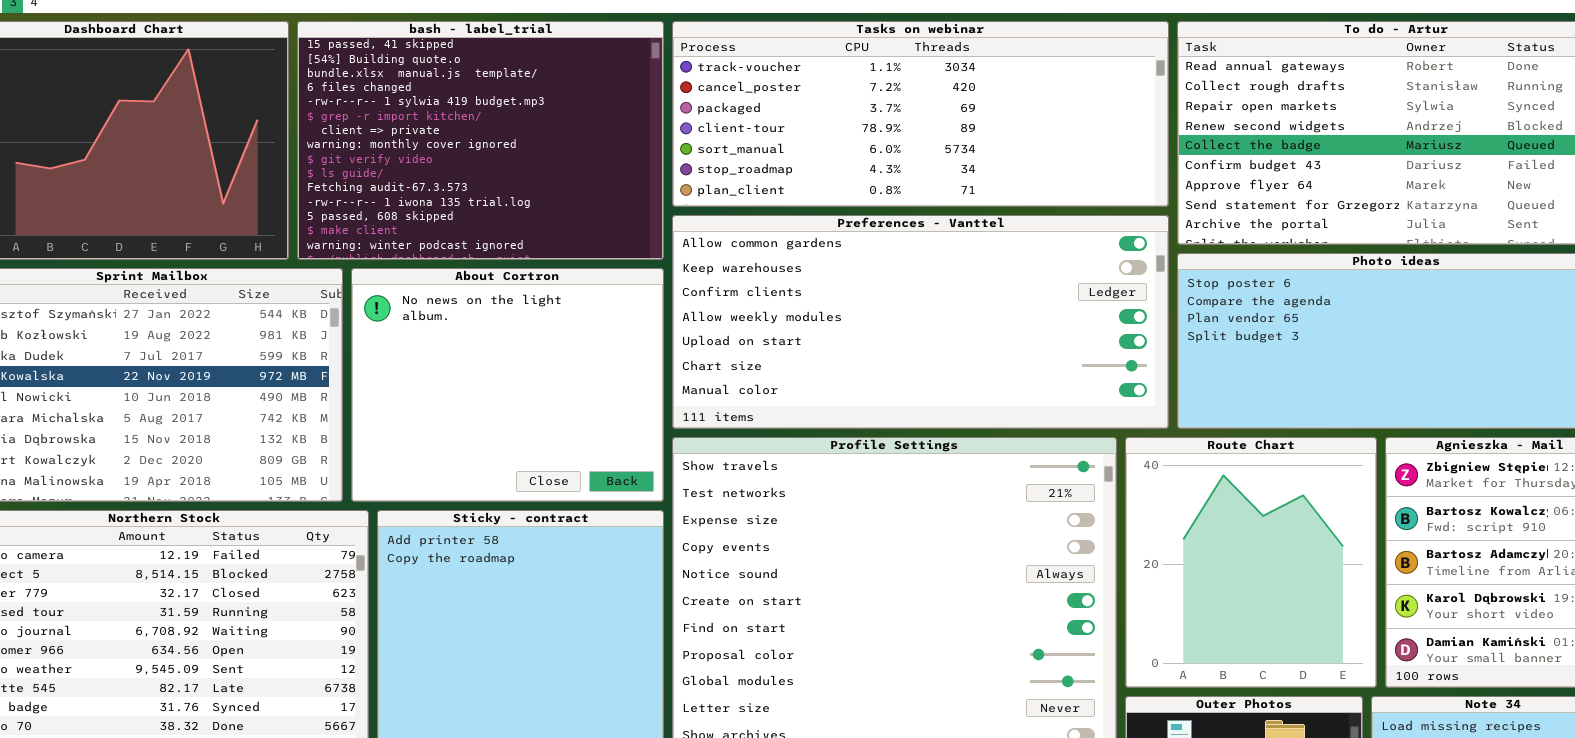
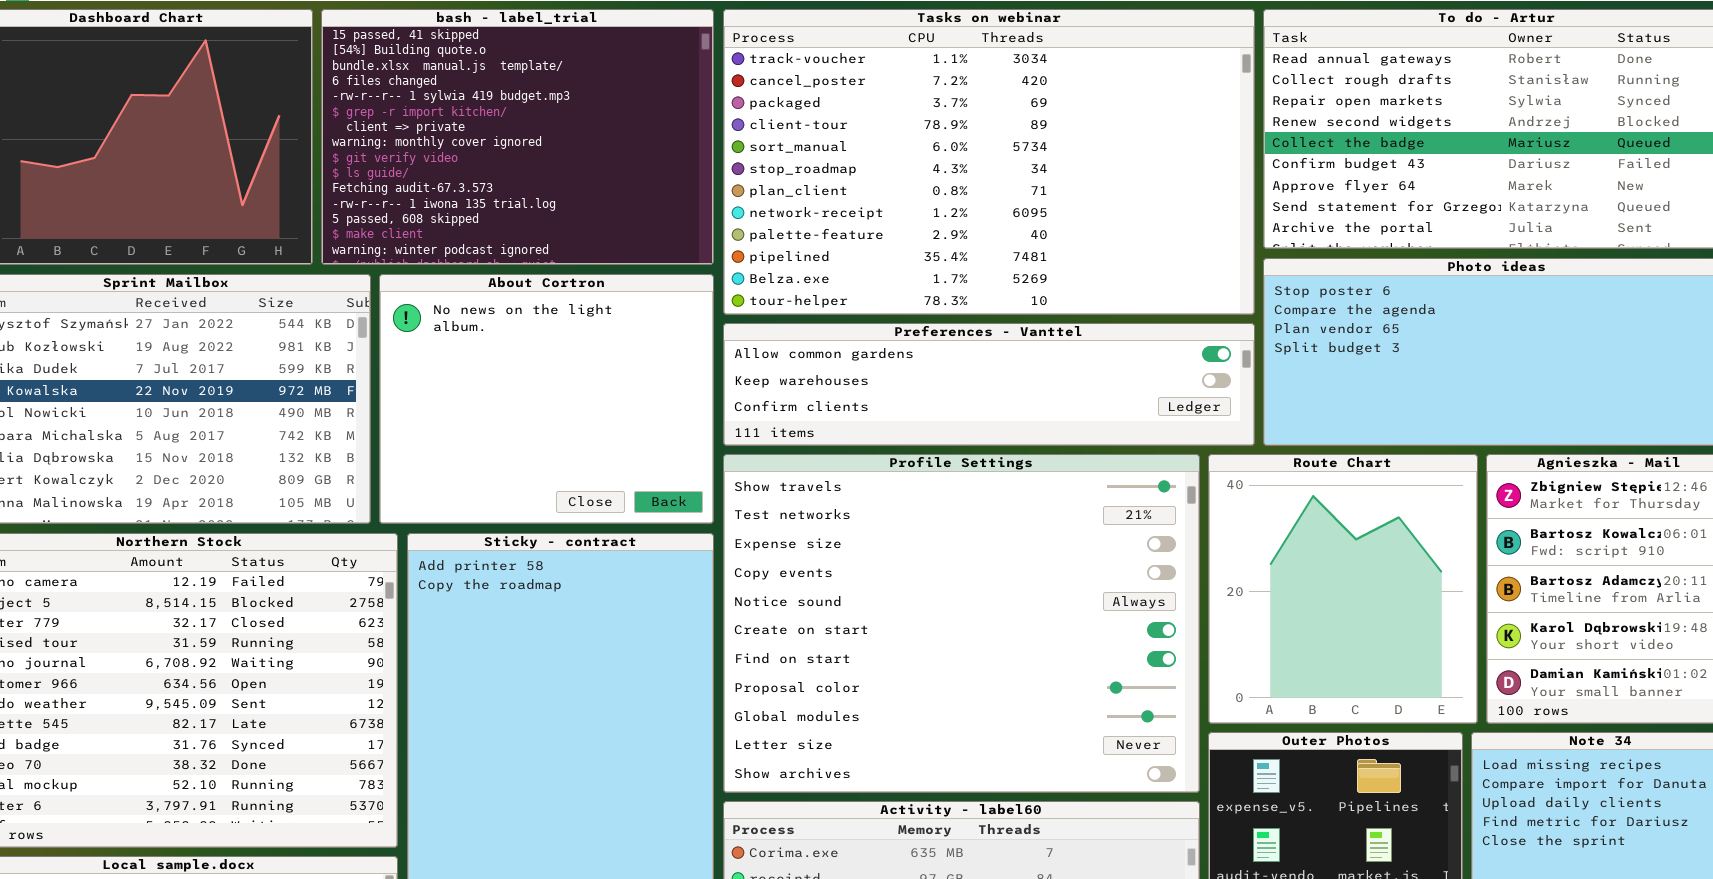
Tasks on webinar: [672,21,1169,207] -> [723,9,1255,315], resized
Preferences - Vanttel: [672,215,1169,429] -> [723,323,1255,446], resized

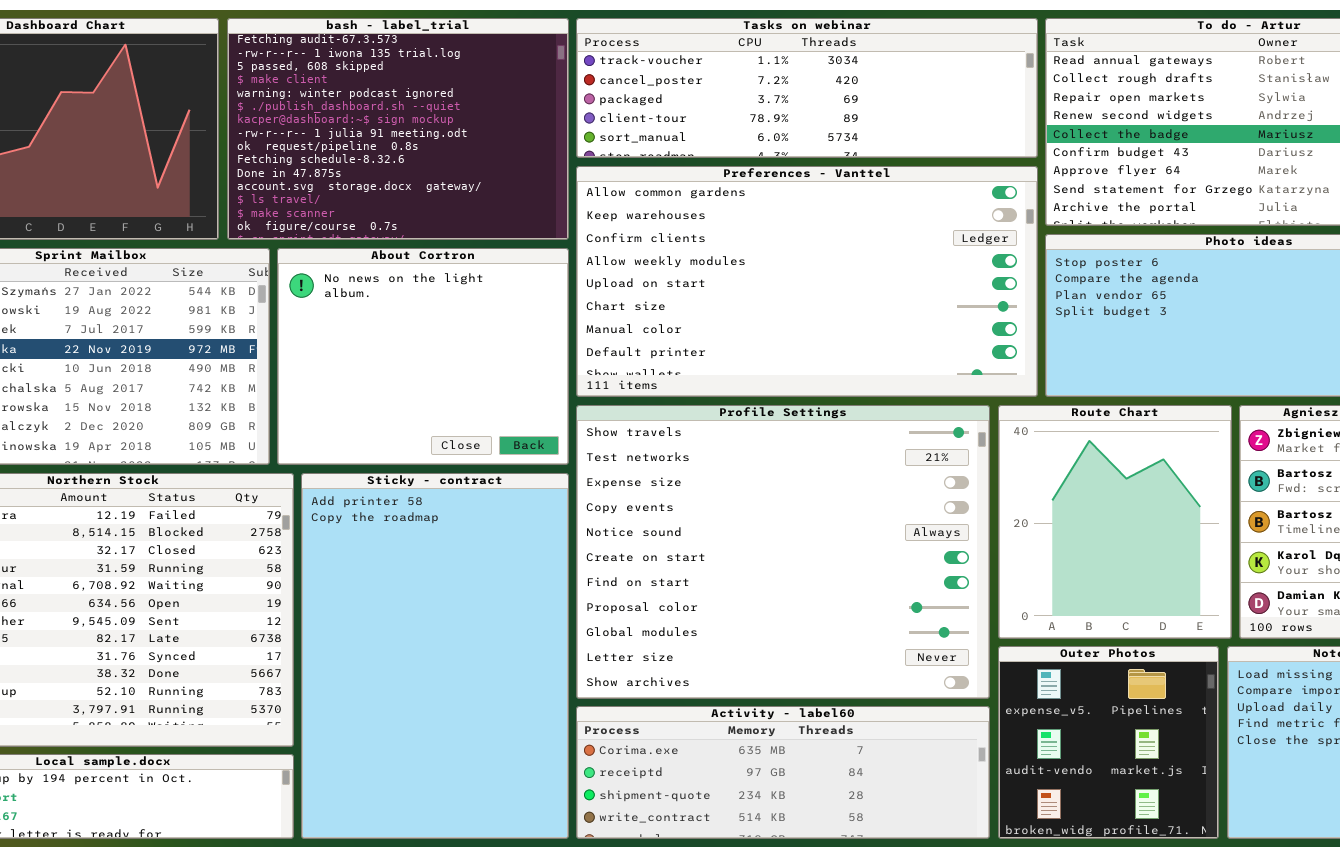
bash - label_trial: [321,9,714,265] -> [227,18,569,240], scrolled down 10 rows
Tasks on webinar: [723,9,1255,315] -> [576,18,1038,158], resized
Preferences - Vanttel: [723,323,1255,446] -> [576,166,1038,397], resized

